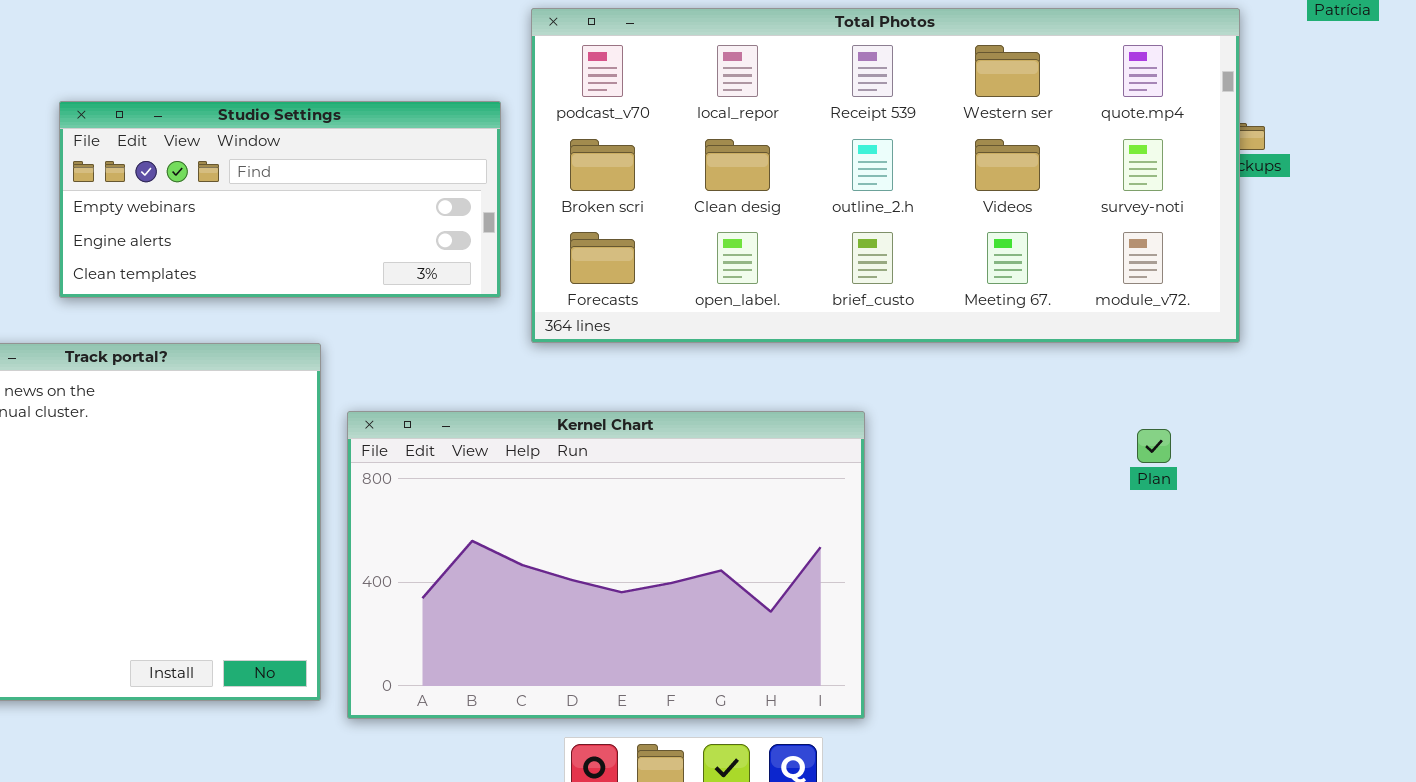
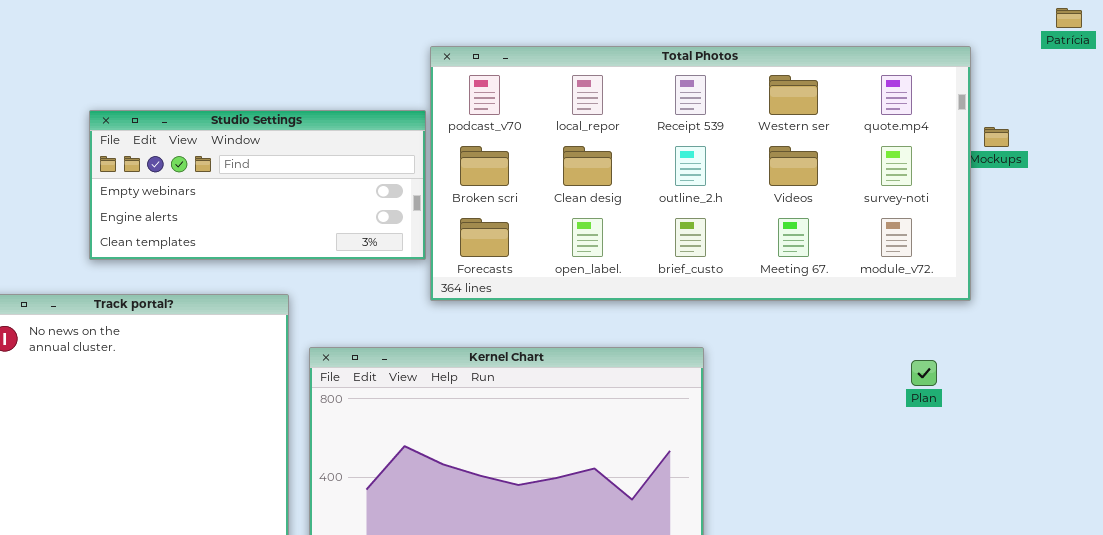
Total Photos: [531,8,1240,343] -> [430,46,971,301], moved

